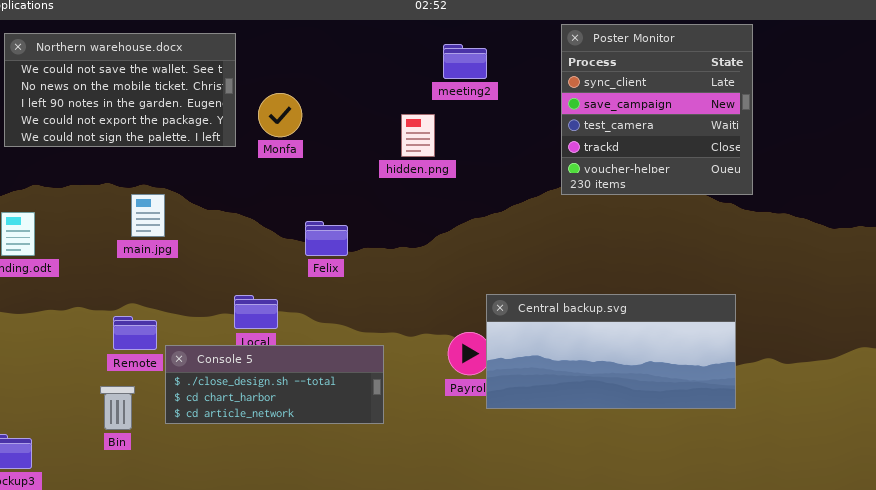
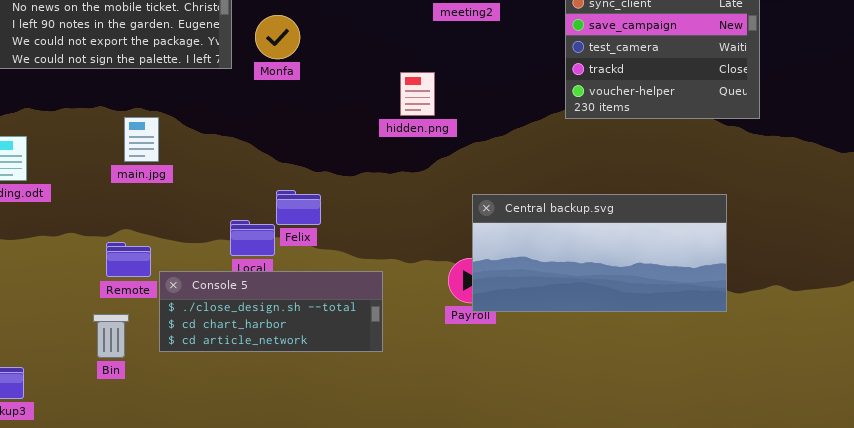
hidden.png: [401,114,435,157] -> [400,72,435,116], moved
Felix: [305,221,348,256] -> [276,190,321,225], moved
Central backup.svg: [486,294,736,409] -> [472,194,727,312], moved

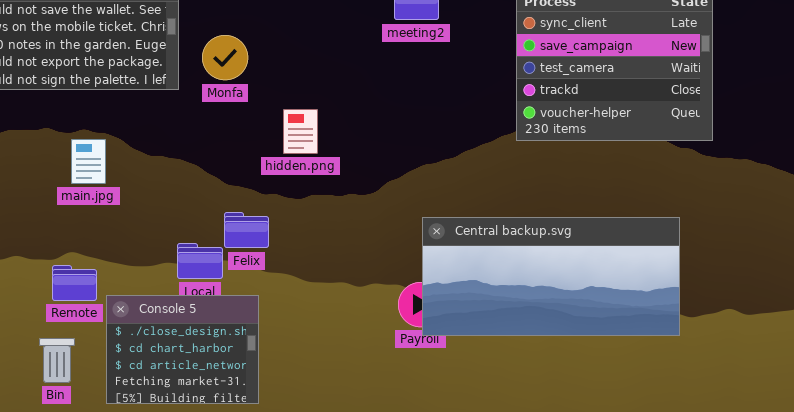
hidden.png: [400,72,435,116] -> [283,109,318,154], moved
Console 5: [159,271,383,352] -> [106,295,259,404], resized

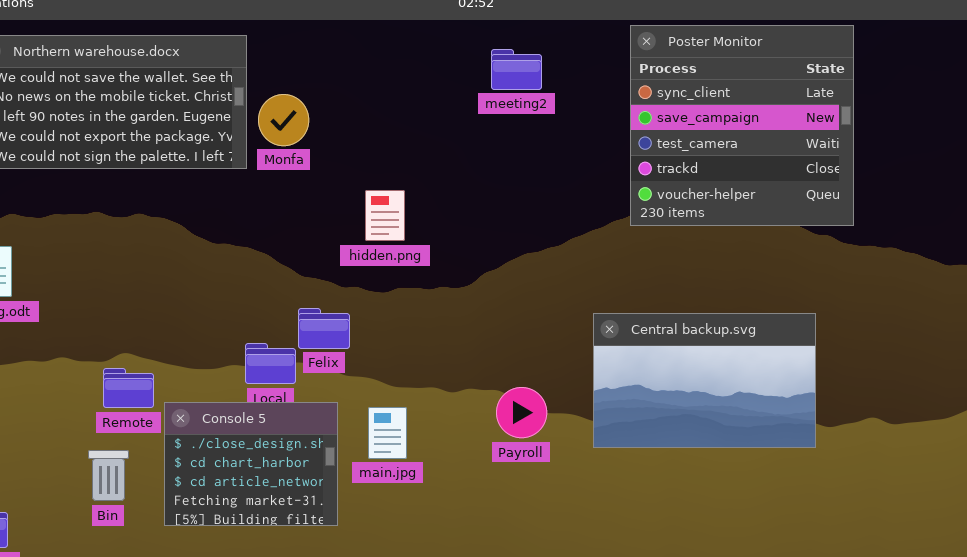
Monfa: [202,35,248,80] -> [258,94,309,146], moved
main.jpg: [71,139,106,184] -> [368,407,407,459], moved
Central backup.svg: [422,217,680,336] -> [593,313,816,448], resized

